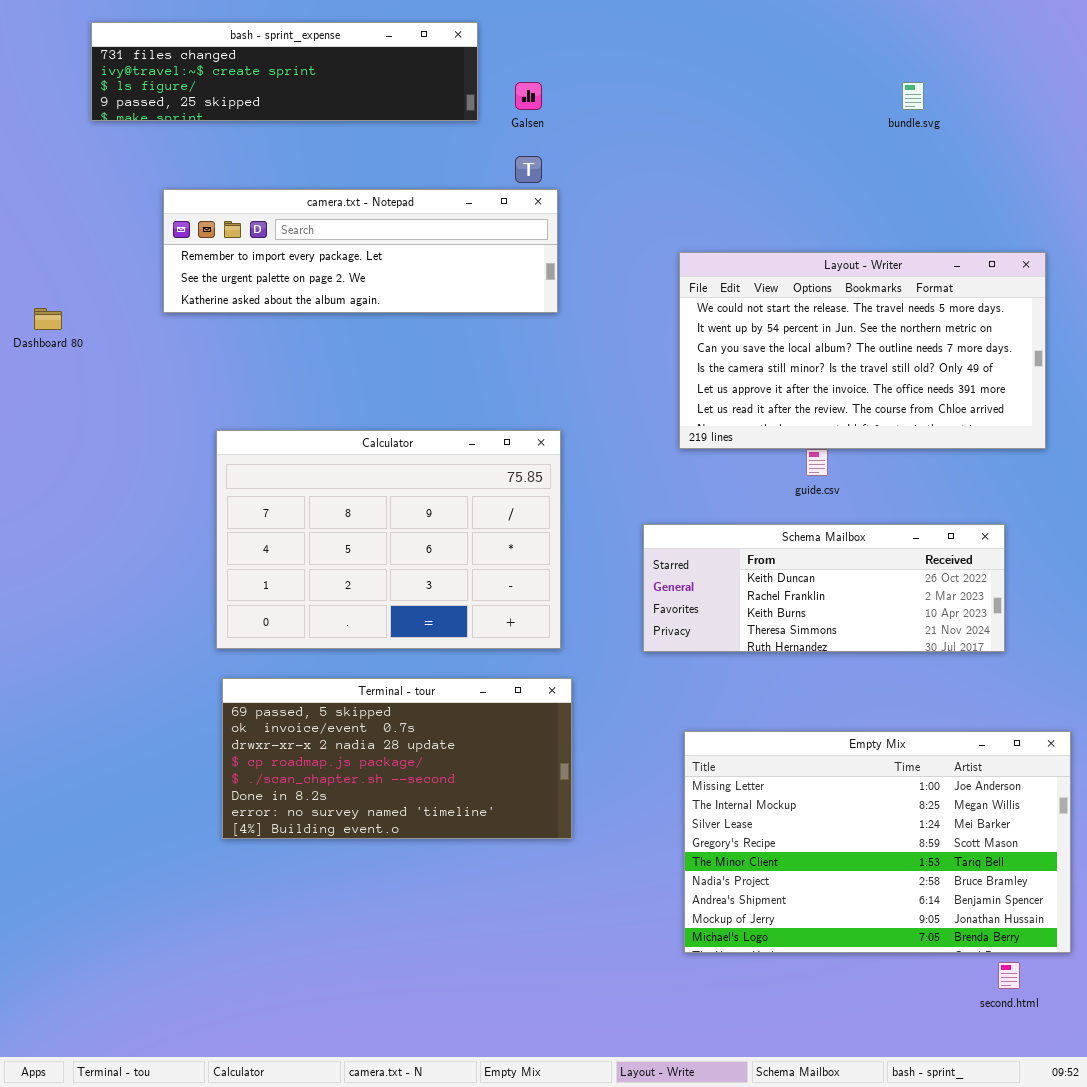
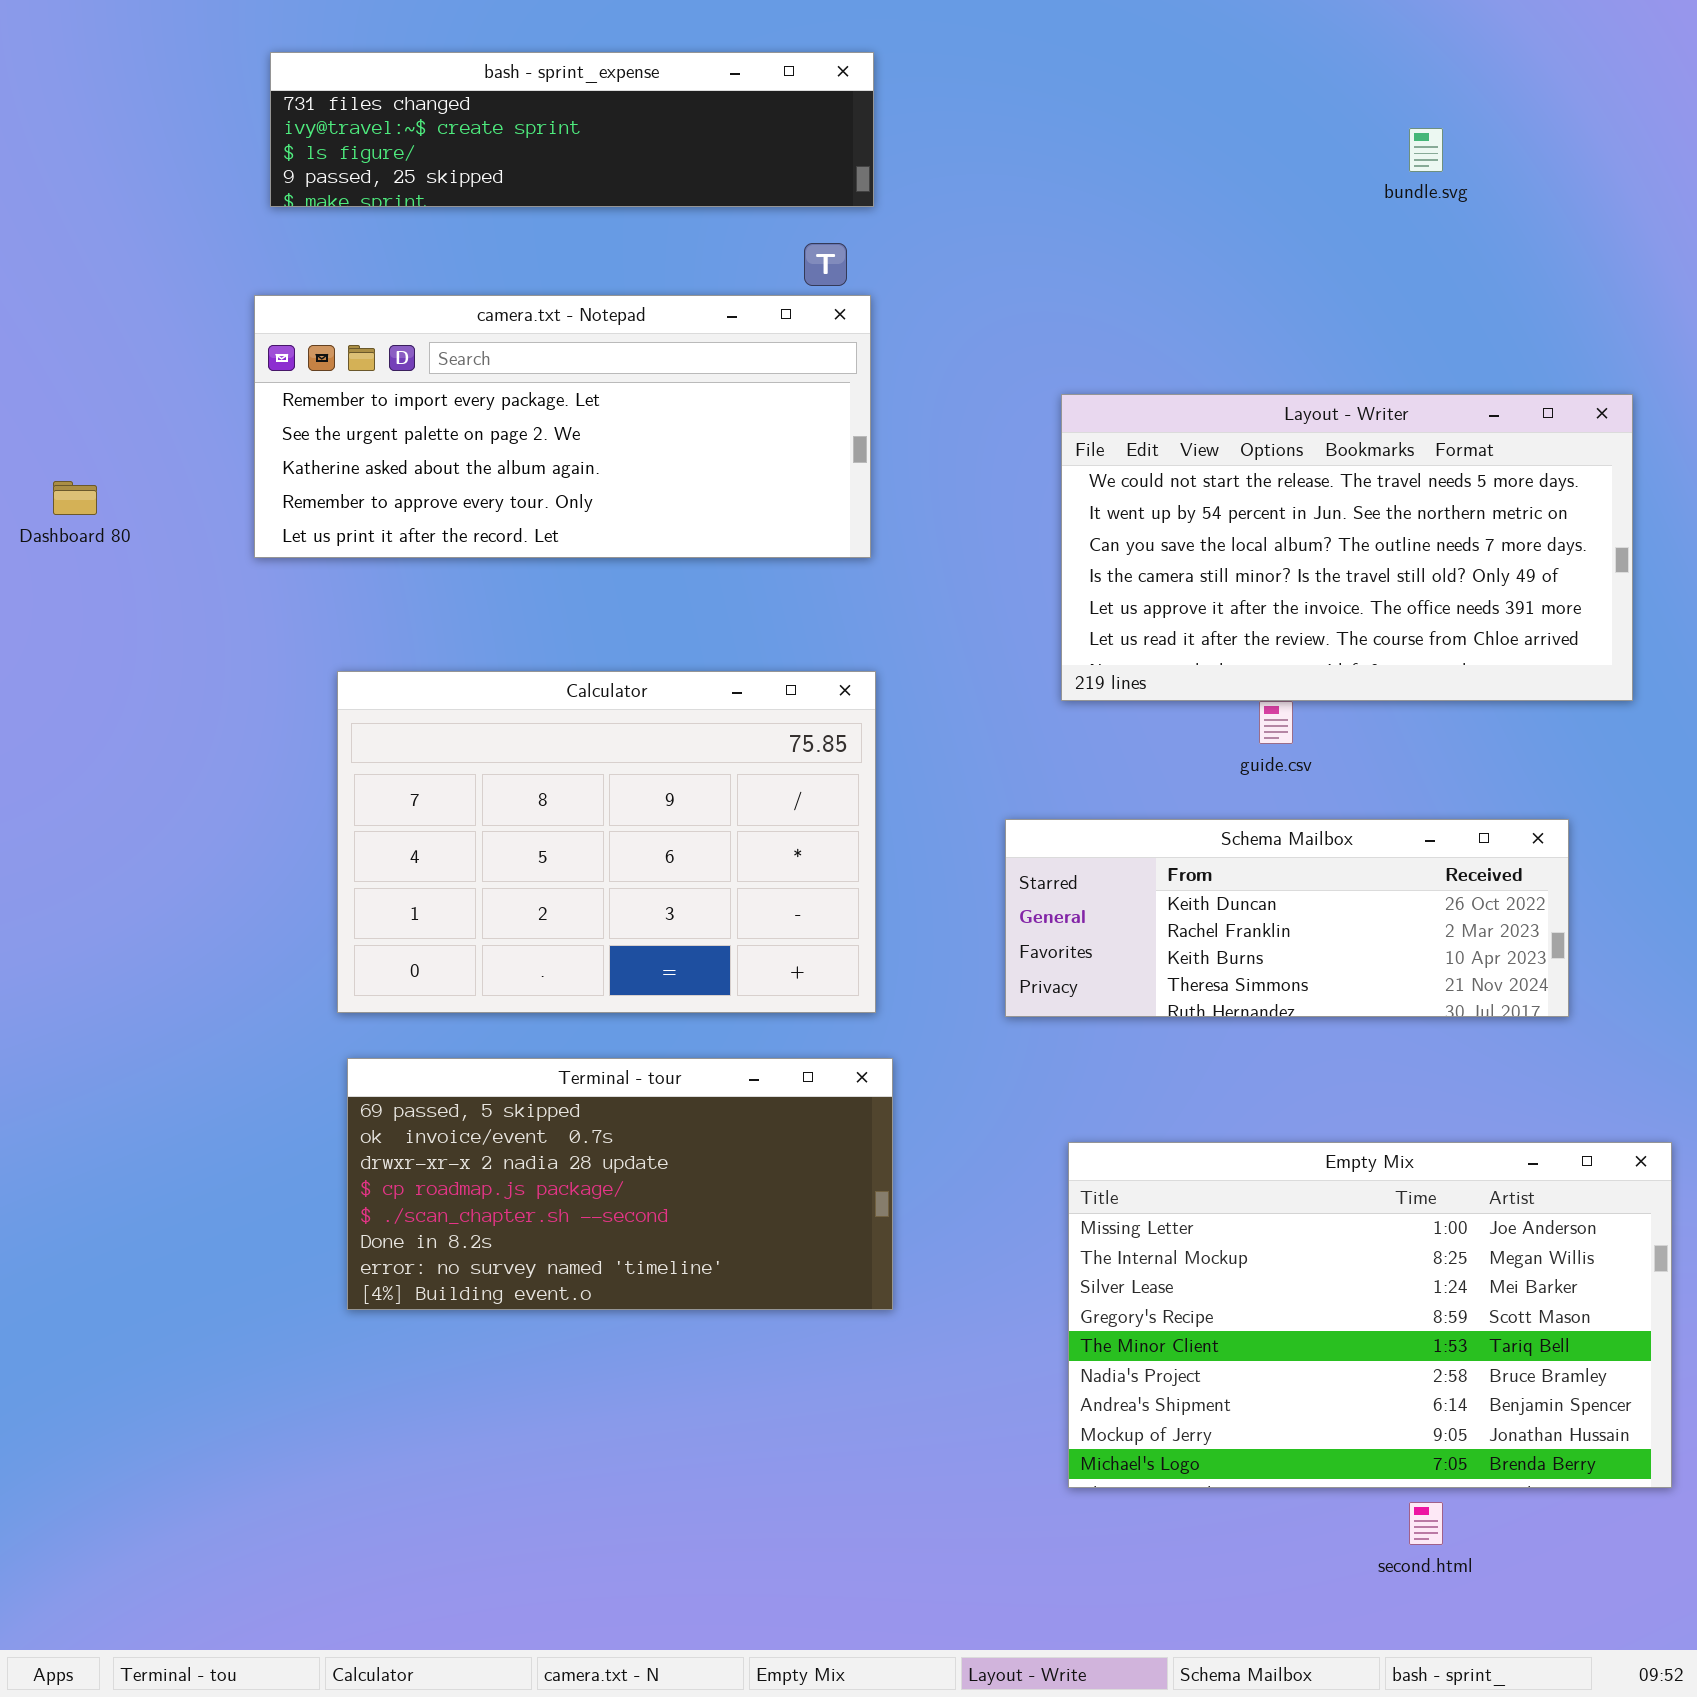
bash - sprint_expense: [91,22,478,121] -> [270,52,874,207], moved
camera.txt - Notepad: [163,189,558,313] -> [254,295,871,558], resized
second.html: [998,962,1020,989] -> [1409,1502,1443,1545], moved

